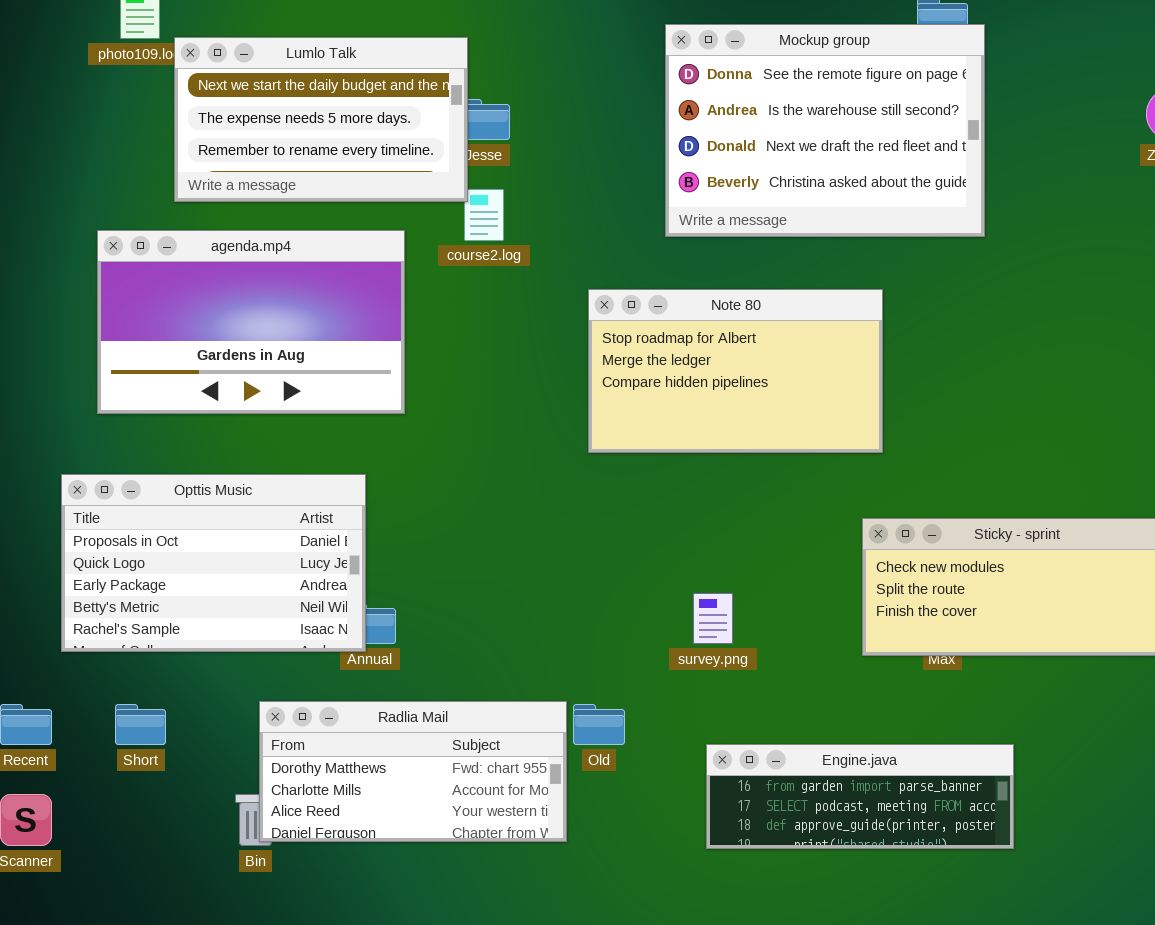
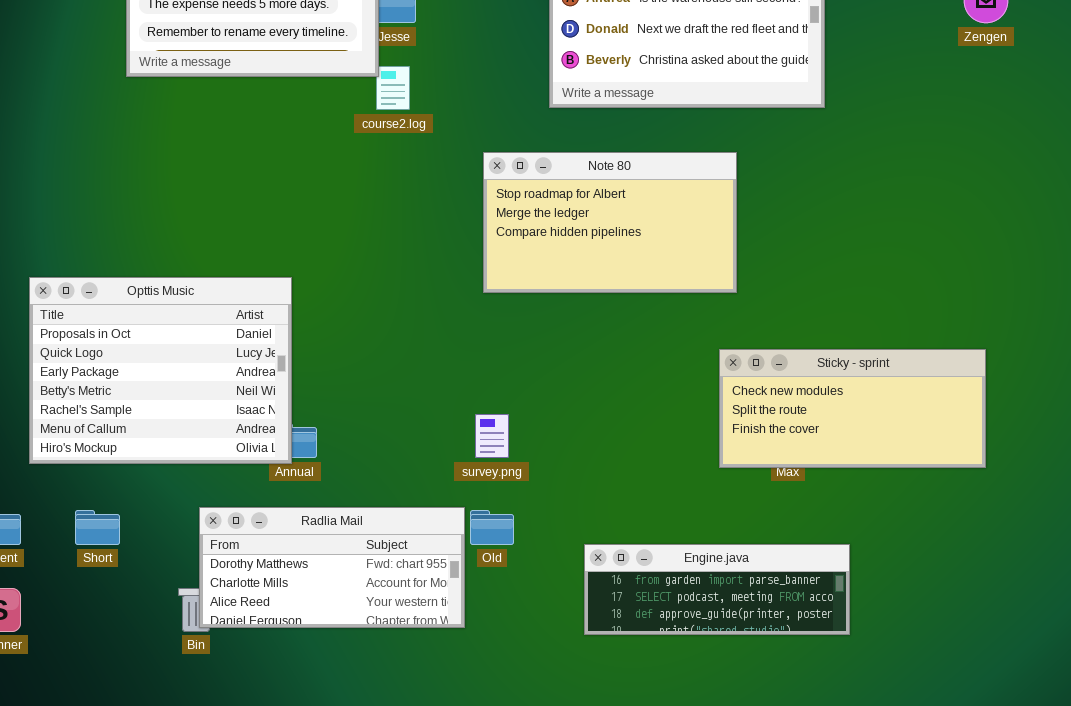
agenda.mp4: [97,230,405,414] -> none, closed
Opttis Music: [61,474,366,652] -> [29,277,292,464], resized
survey.png: [693,593,733,644] -> [475,414,509,458], moved

